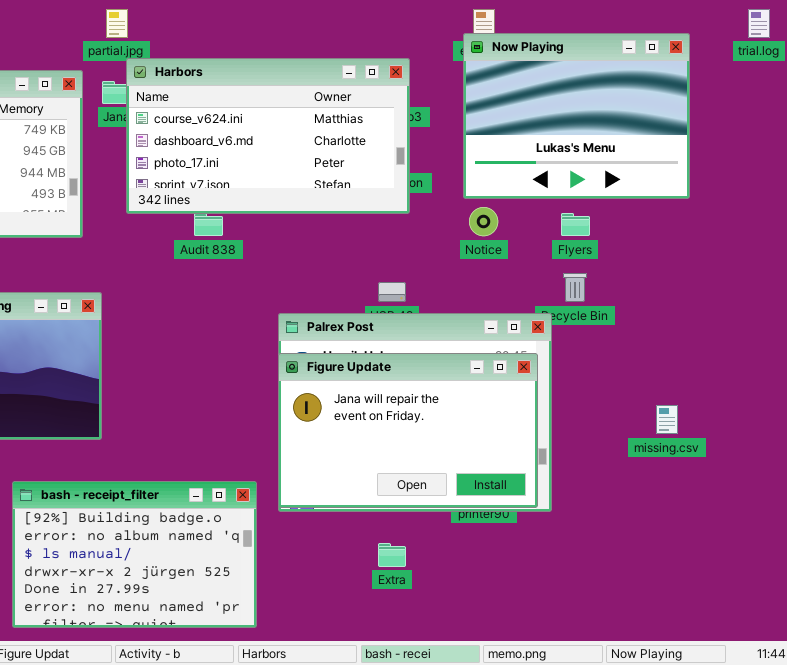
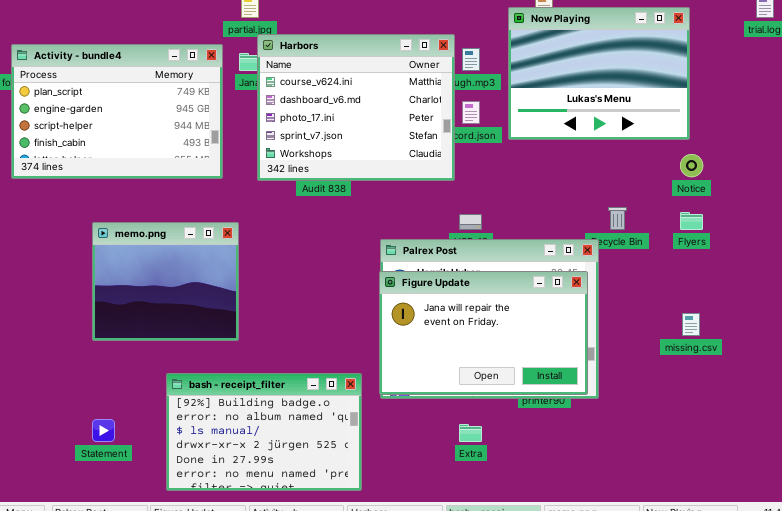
Now Playing: [463,33,690,199] -> [508,7,690,140], moved
Harbors: [126,58,410,214] -> [257,34,455,181], resized
Notice: [469,207,498,236] -> [680,154,703,177], moved
Flyers: [561,213,590,236] -> [680,212,703,230], moved

